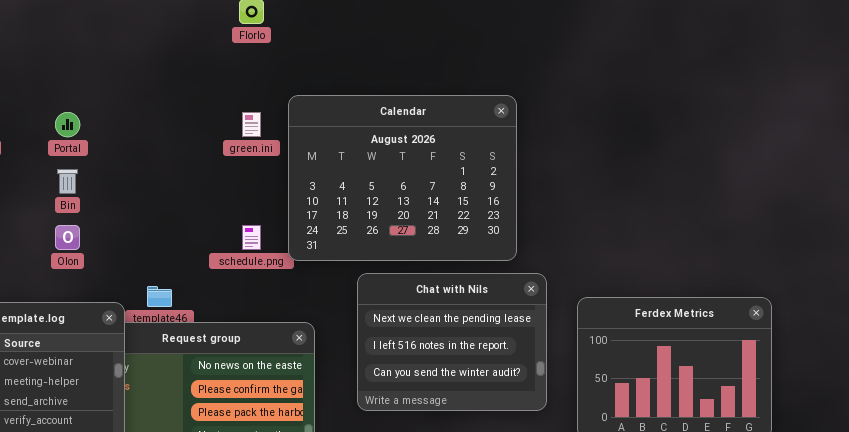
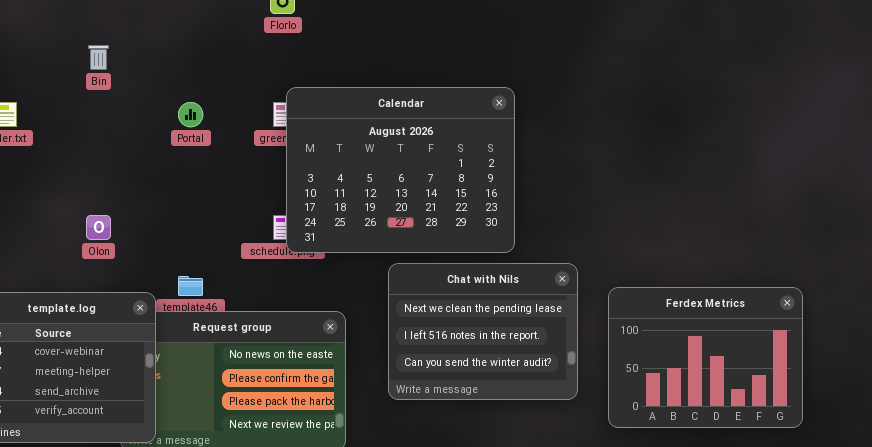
Calendar: [288,95,517,261] -> [286,87,515,253], moved
Portal: [55,112,80,137] -> [178,102,203,127], moved
Bin: [57,169,78,194] -> [88,45,109,70], moved

